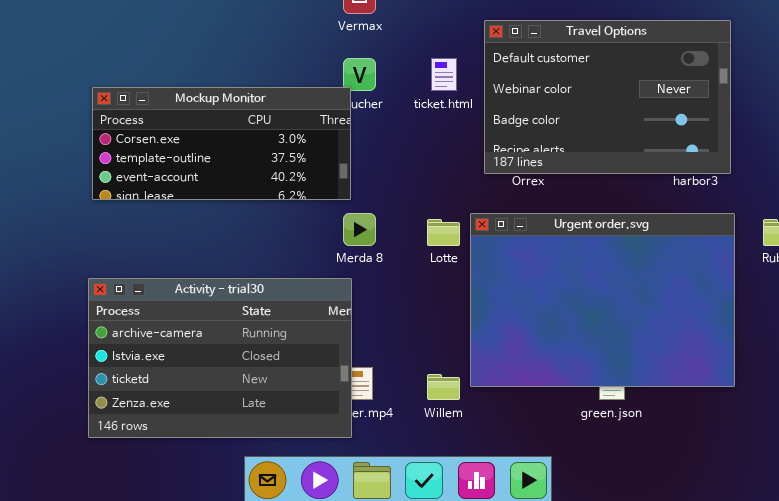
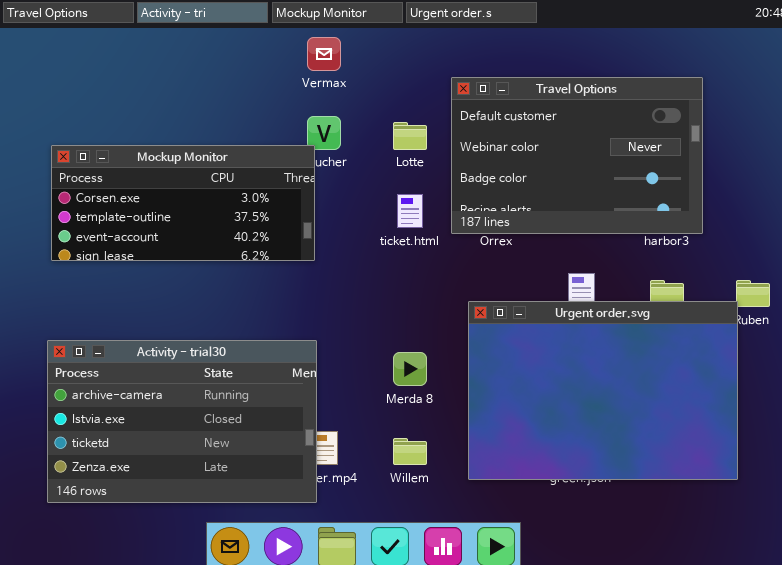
ticket.html: [431,58,457,91] -> [397,194,423,228], moved
Merda 8: [343,213,376,246] -> [393,352,427,386], moved
Urgent order.svg: [470,213,735,387] -> [468,301,738,480], moved
Lotte: [427,219,460,246] -> [393,122,427,150], moved

